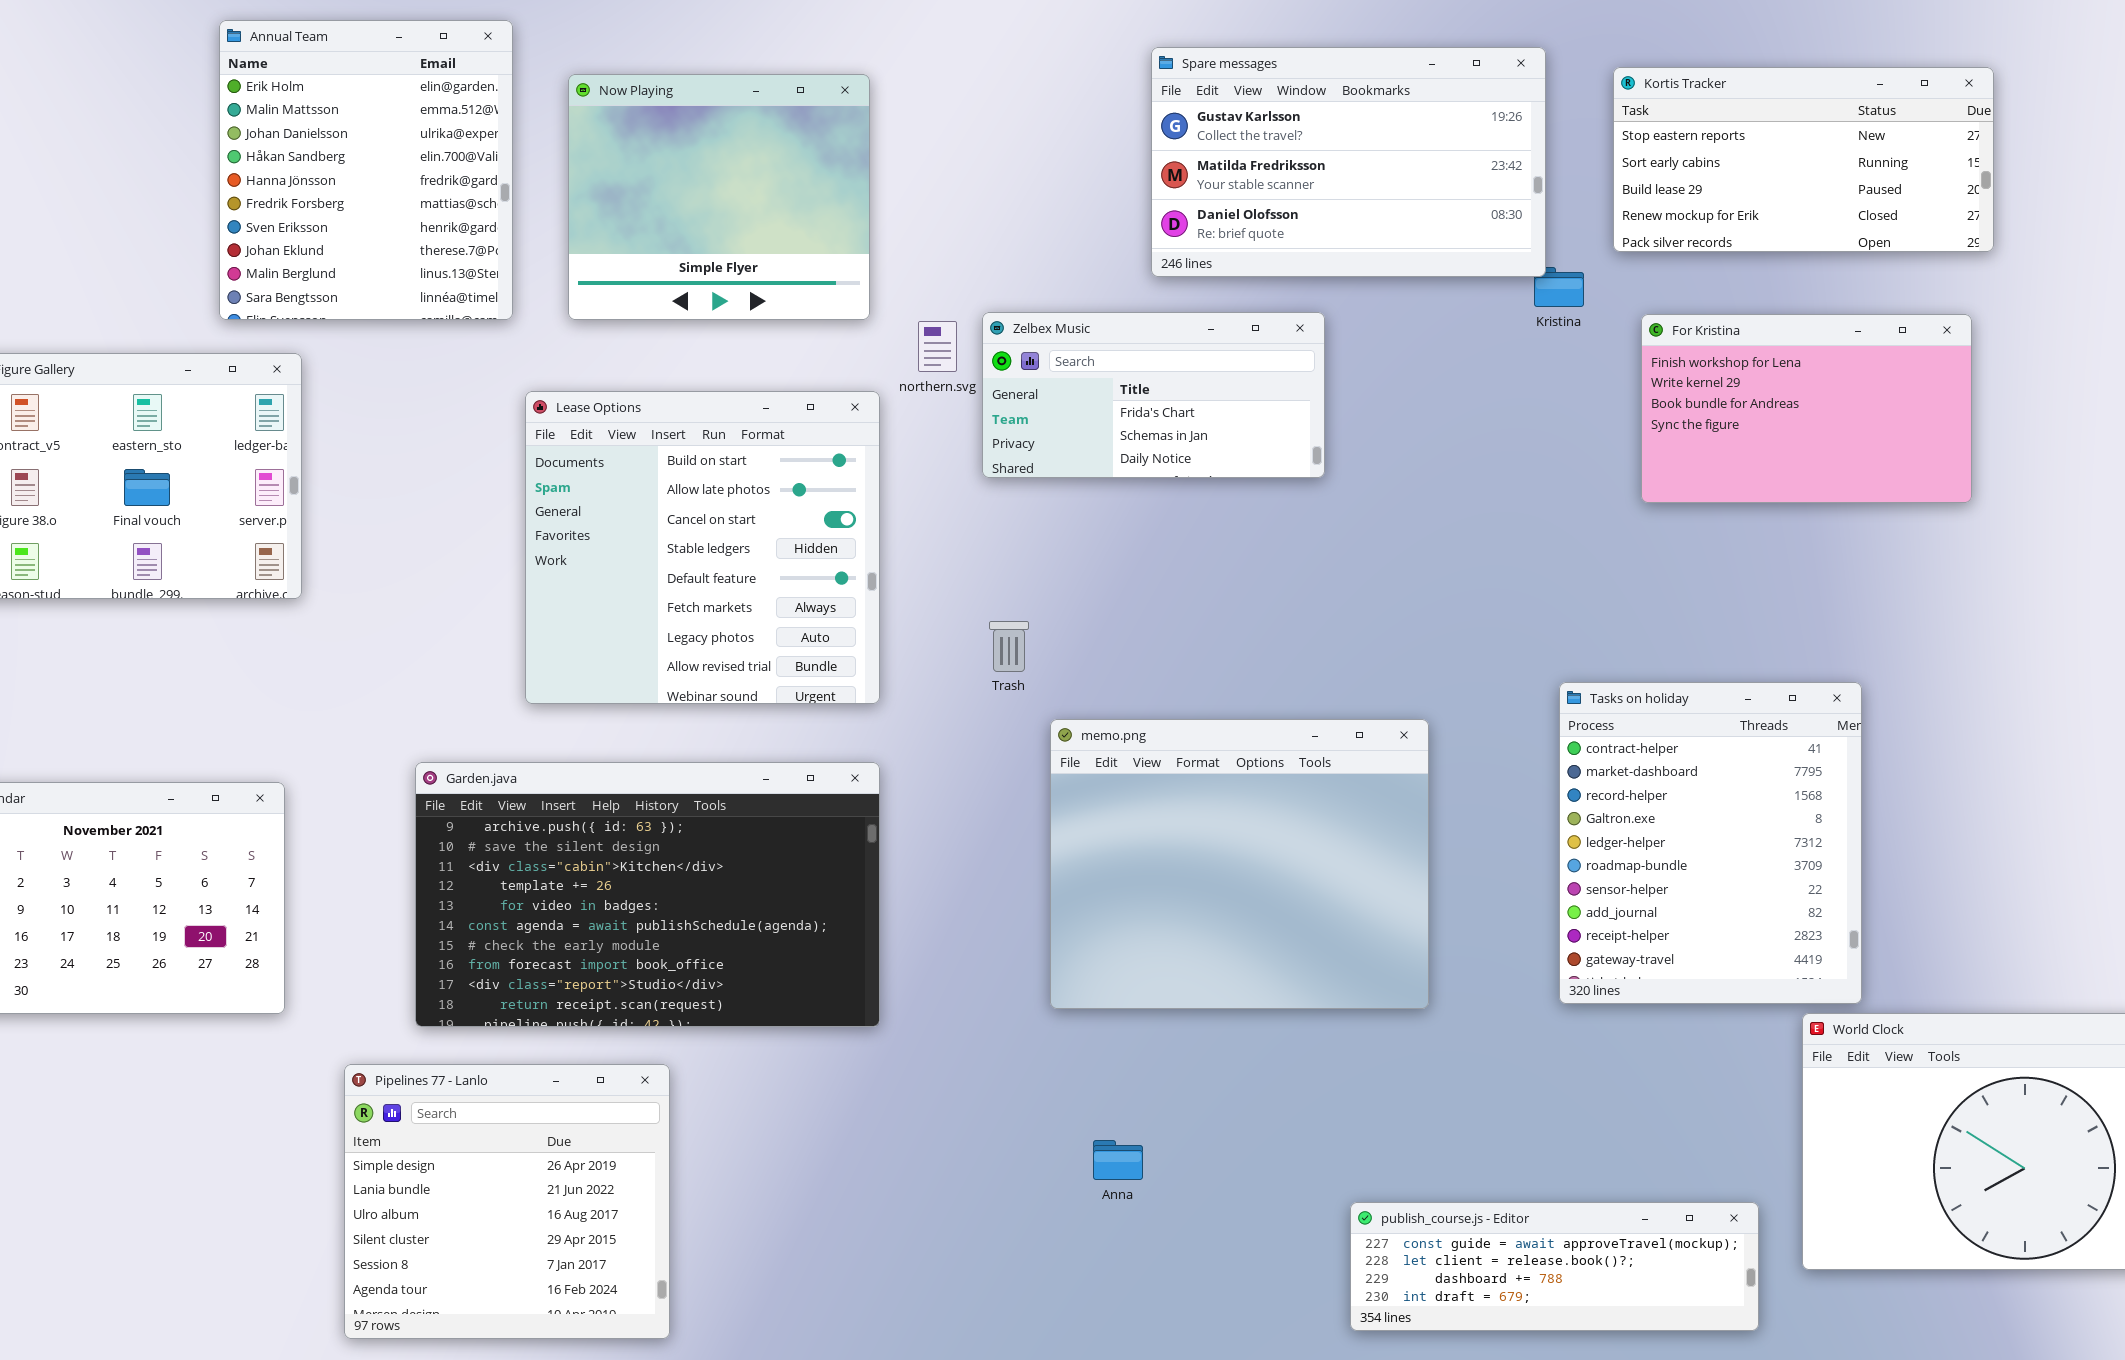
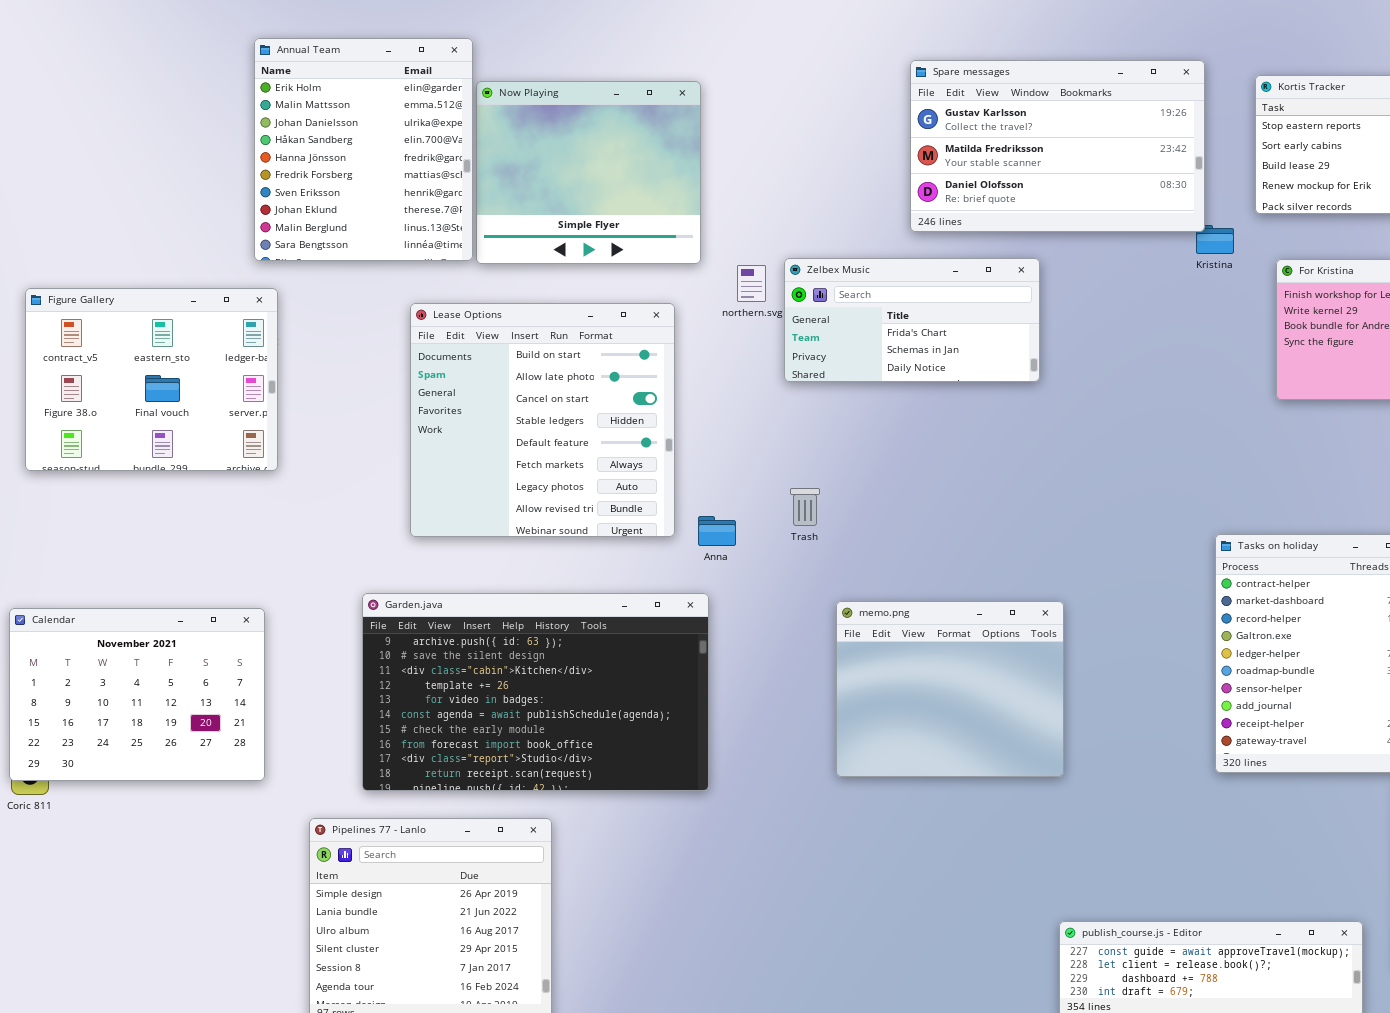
Annual Team: [219,20,513,320] -> [254,38,473,261], moved
Lease Options: [525,391,880,704] -> [410,303,675,537], moved
memo.png: [1050,719,1429,1009] -> [836,601,1064,777], resized
Anna: [1093,1140,1143,1180] -> [698,516,736,546], moved

